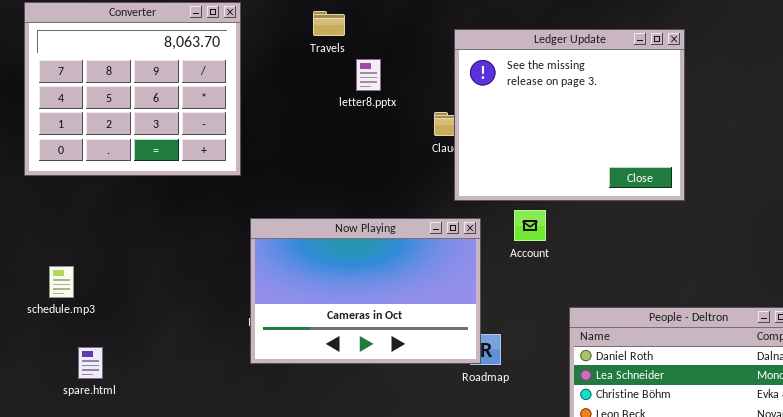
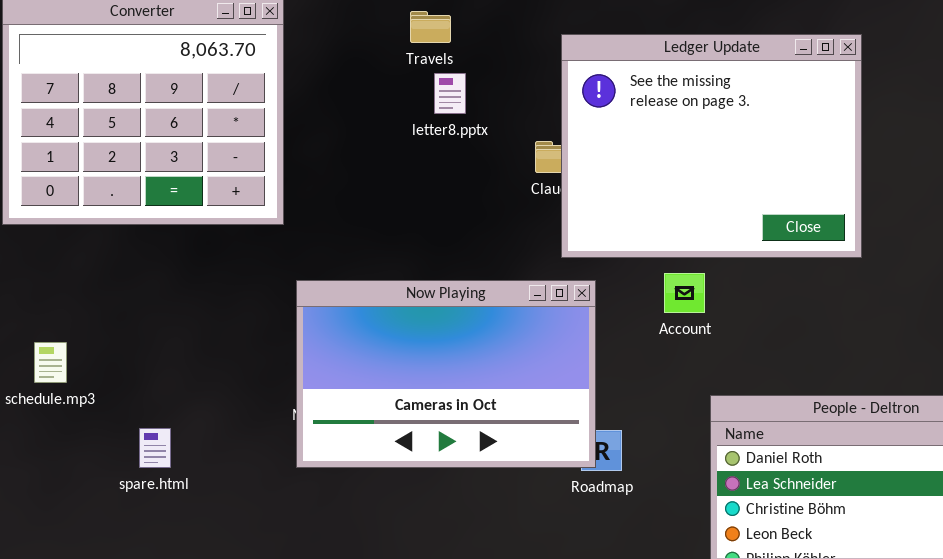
Travels: [313,11,345,36] -> [410,11,451,43], moved
Account: [514,210,546,241] -> [664,273,705,313], moved
spare.html: [78,347,103,379] -> [139,428,171,468], moved

